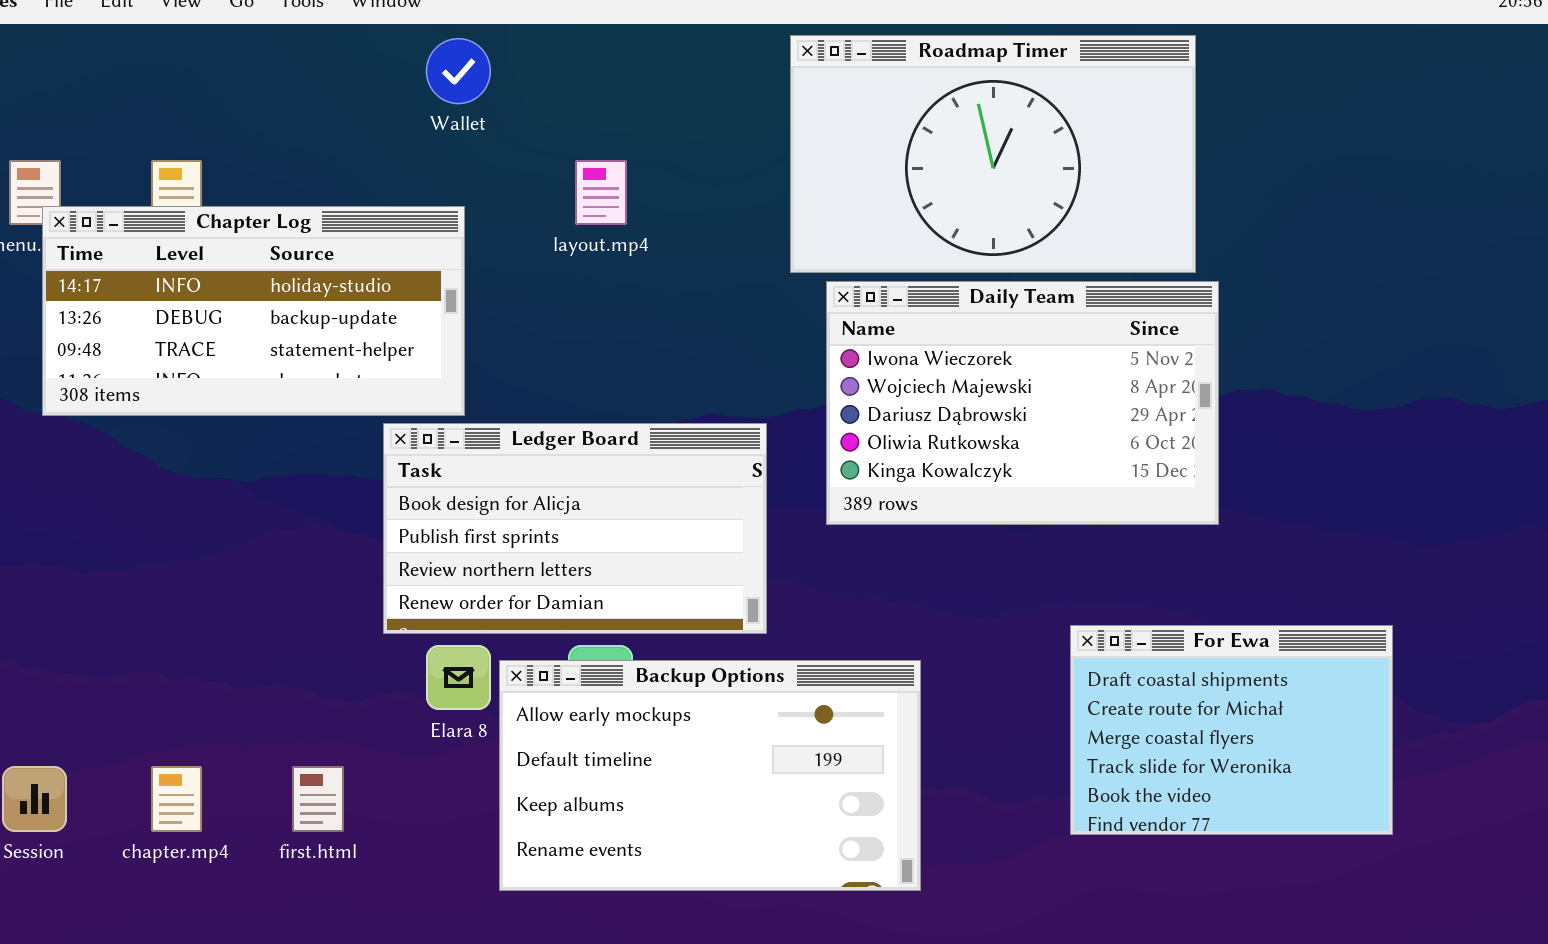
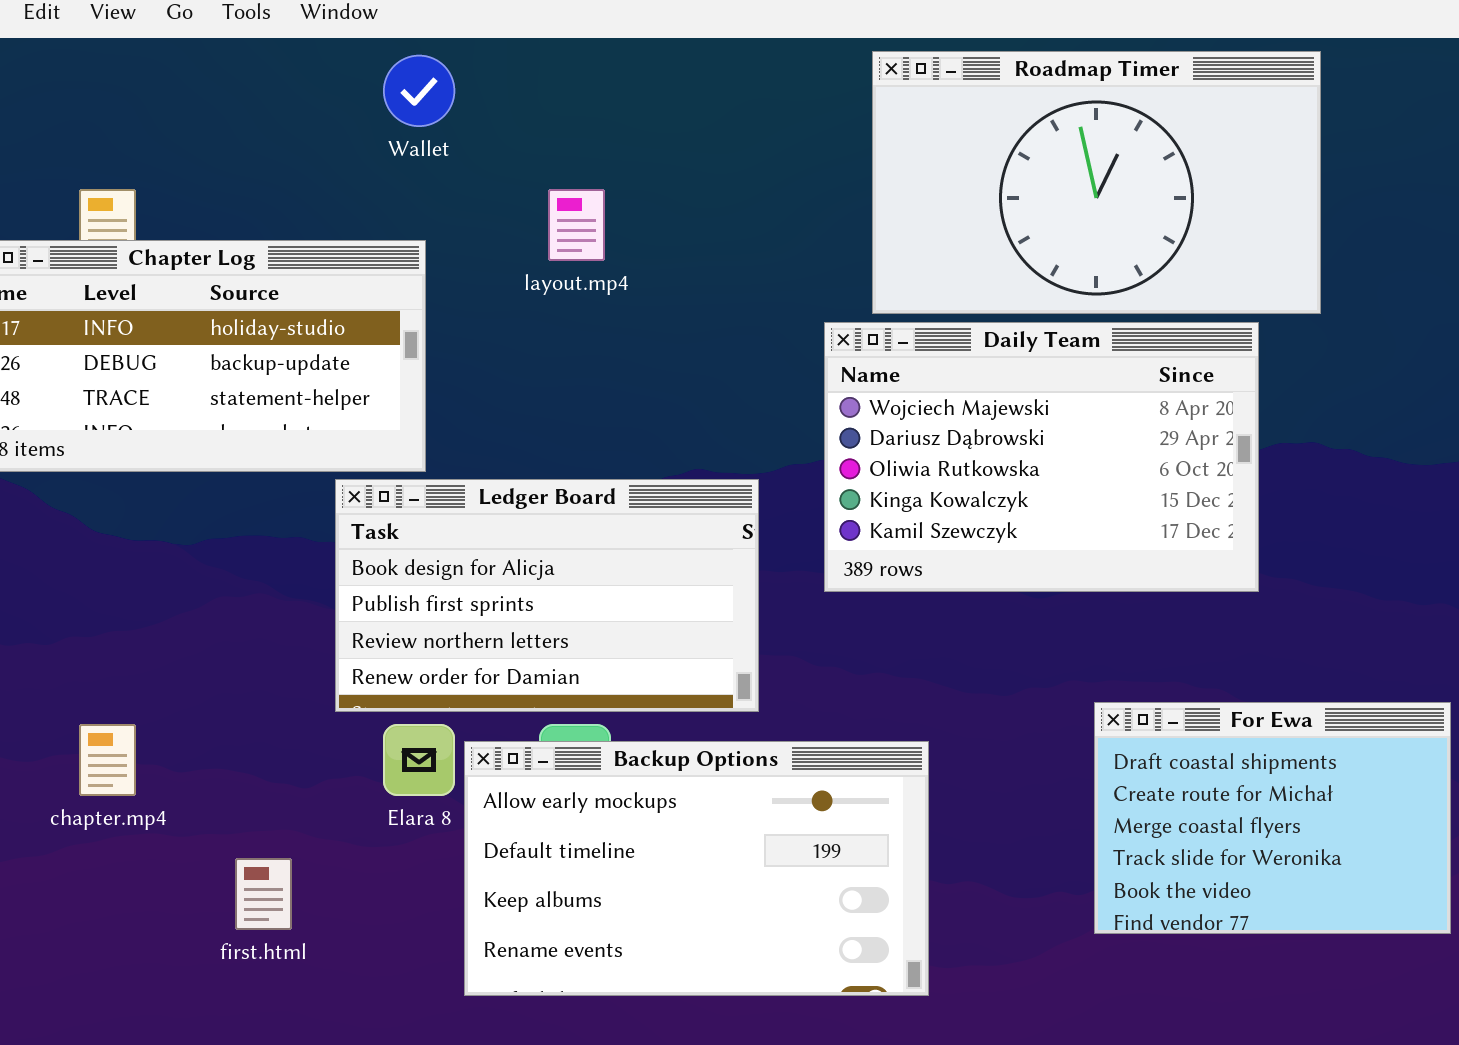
Roadmap Timer: [790,35,1196,273] -> [872,51,1321,314], moved
Daily Team: [826,281,1219,525] -> [824,322,1259,592], scrolled down 1 row
chapter.mp4: [151,766,202,832] -> [79,724,136,796], moved

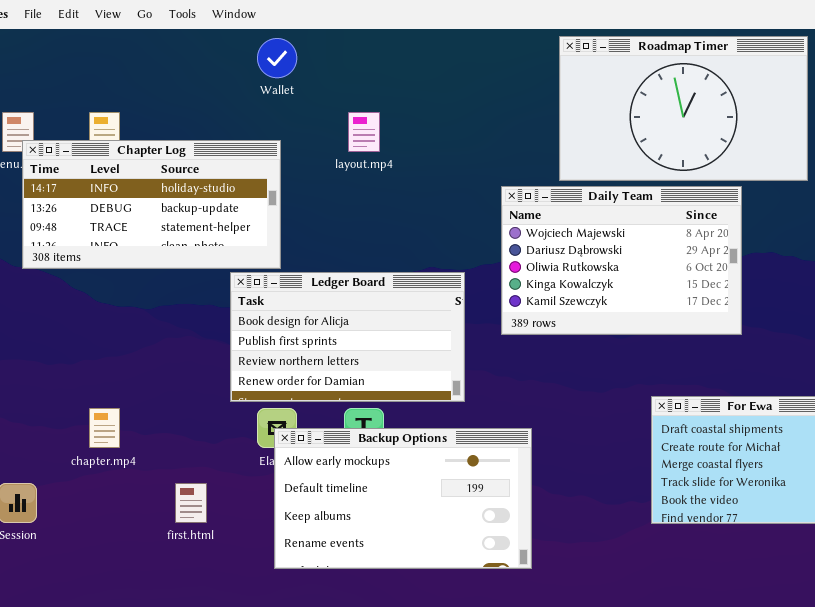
Roadmap Timer: [872,51,1321,314] -> [559,36,808,181], moved
Backup Options: [464,741,929,996] -> [274,428,532,569], moved

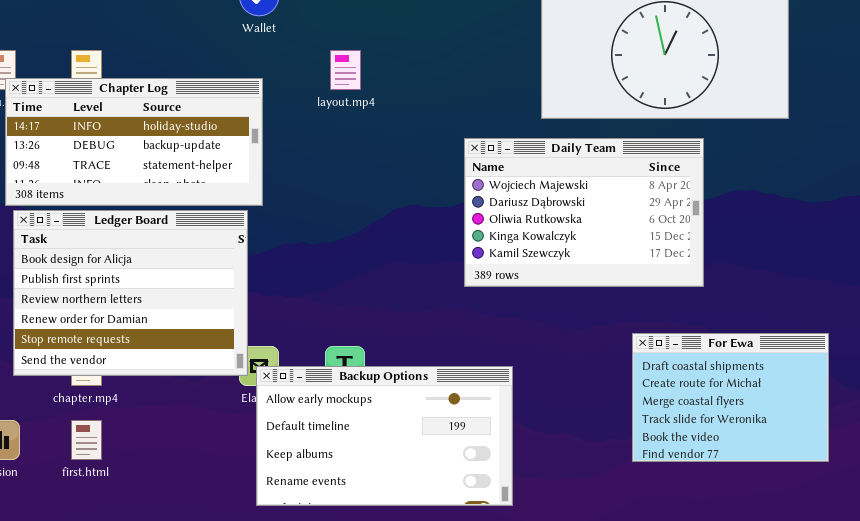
Daily Team: [501,186,742,335] -> [464,138,704,287], moved
Ledger Board: [230,272,465,402] -> [13,210,248,376], moved, resized
first.html: [175,483,207,523] -> [71,420,102,460], moved

